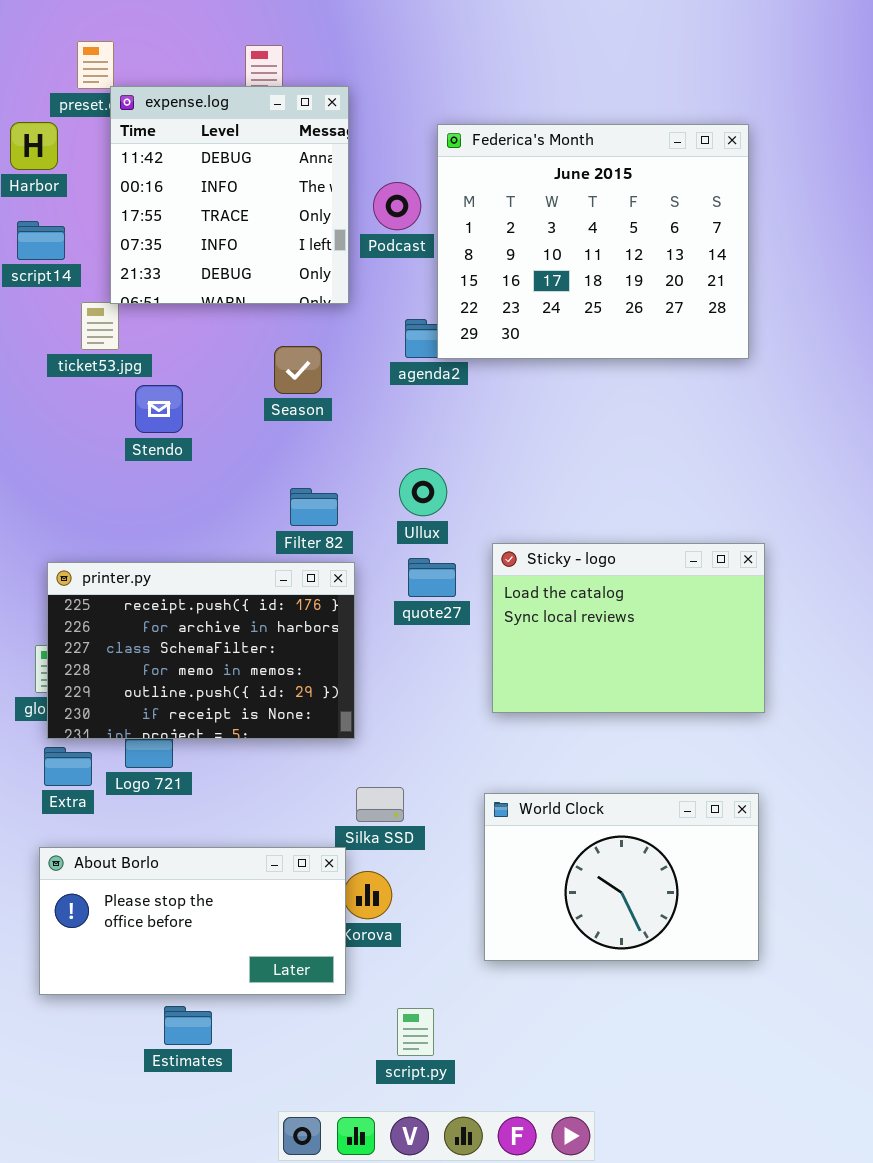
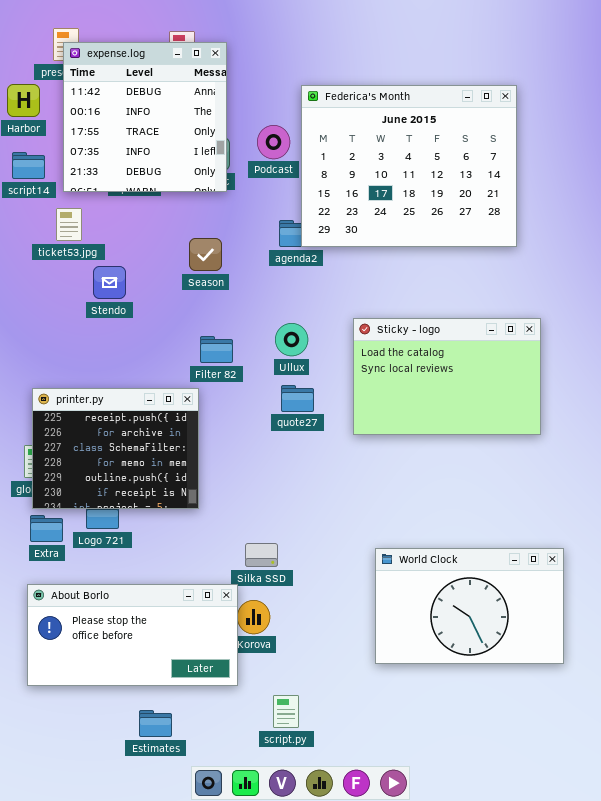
expense.log: [110,86,349,304] -> [63,42,227,192], moved
Sticky - logo: [492,543,765,713] -> [353,318,541,435], moved
printer.py: [47,562,355,739] -> [32,388,199,509], resized
World Clock: [484,793,759,961] -> [375,548,564,664], moved
Estimates: [164,1006,212,1045] -> [139,710,172,737], moved

